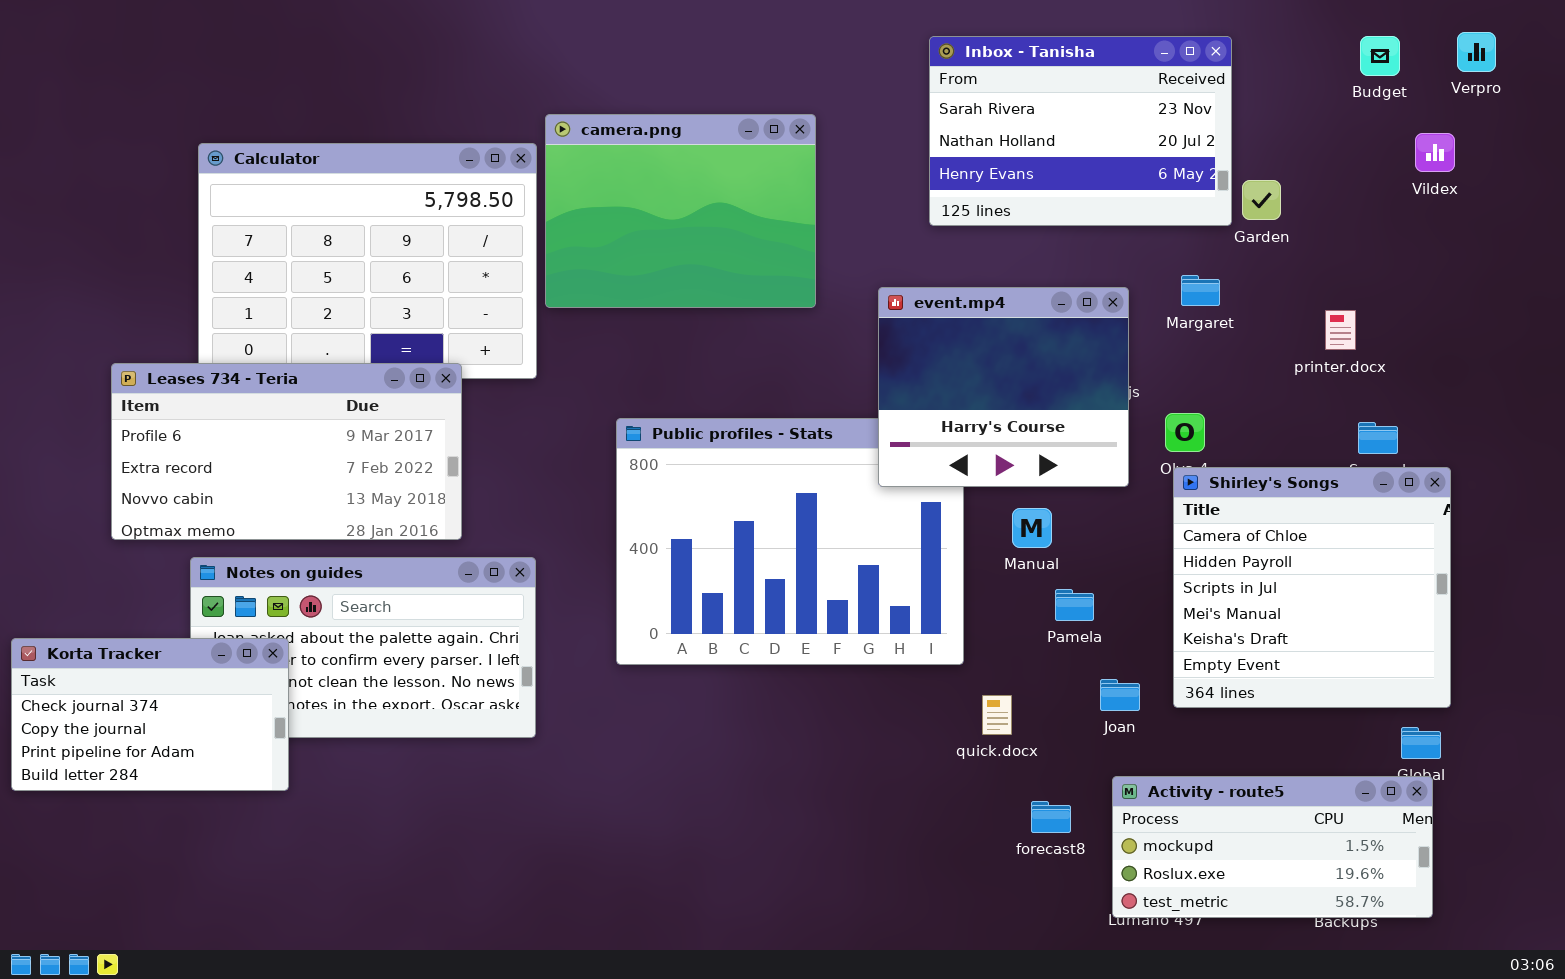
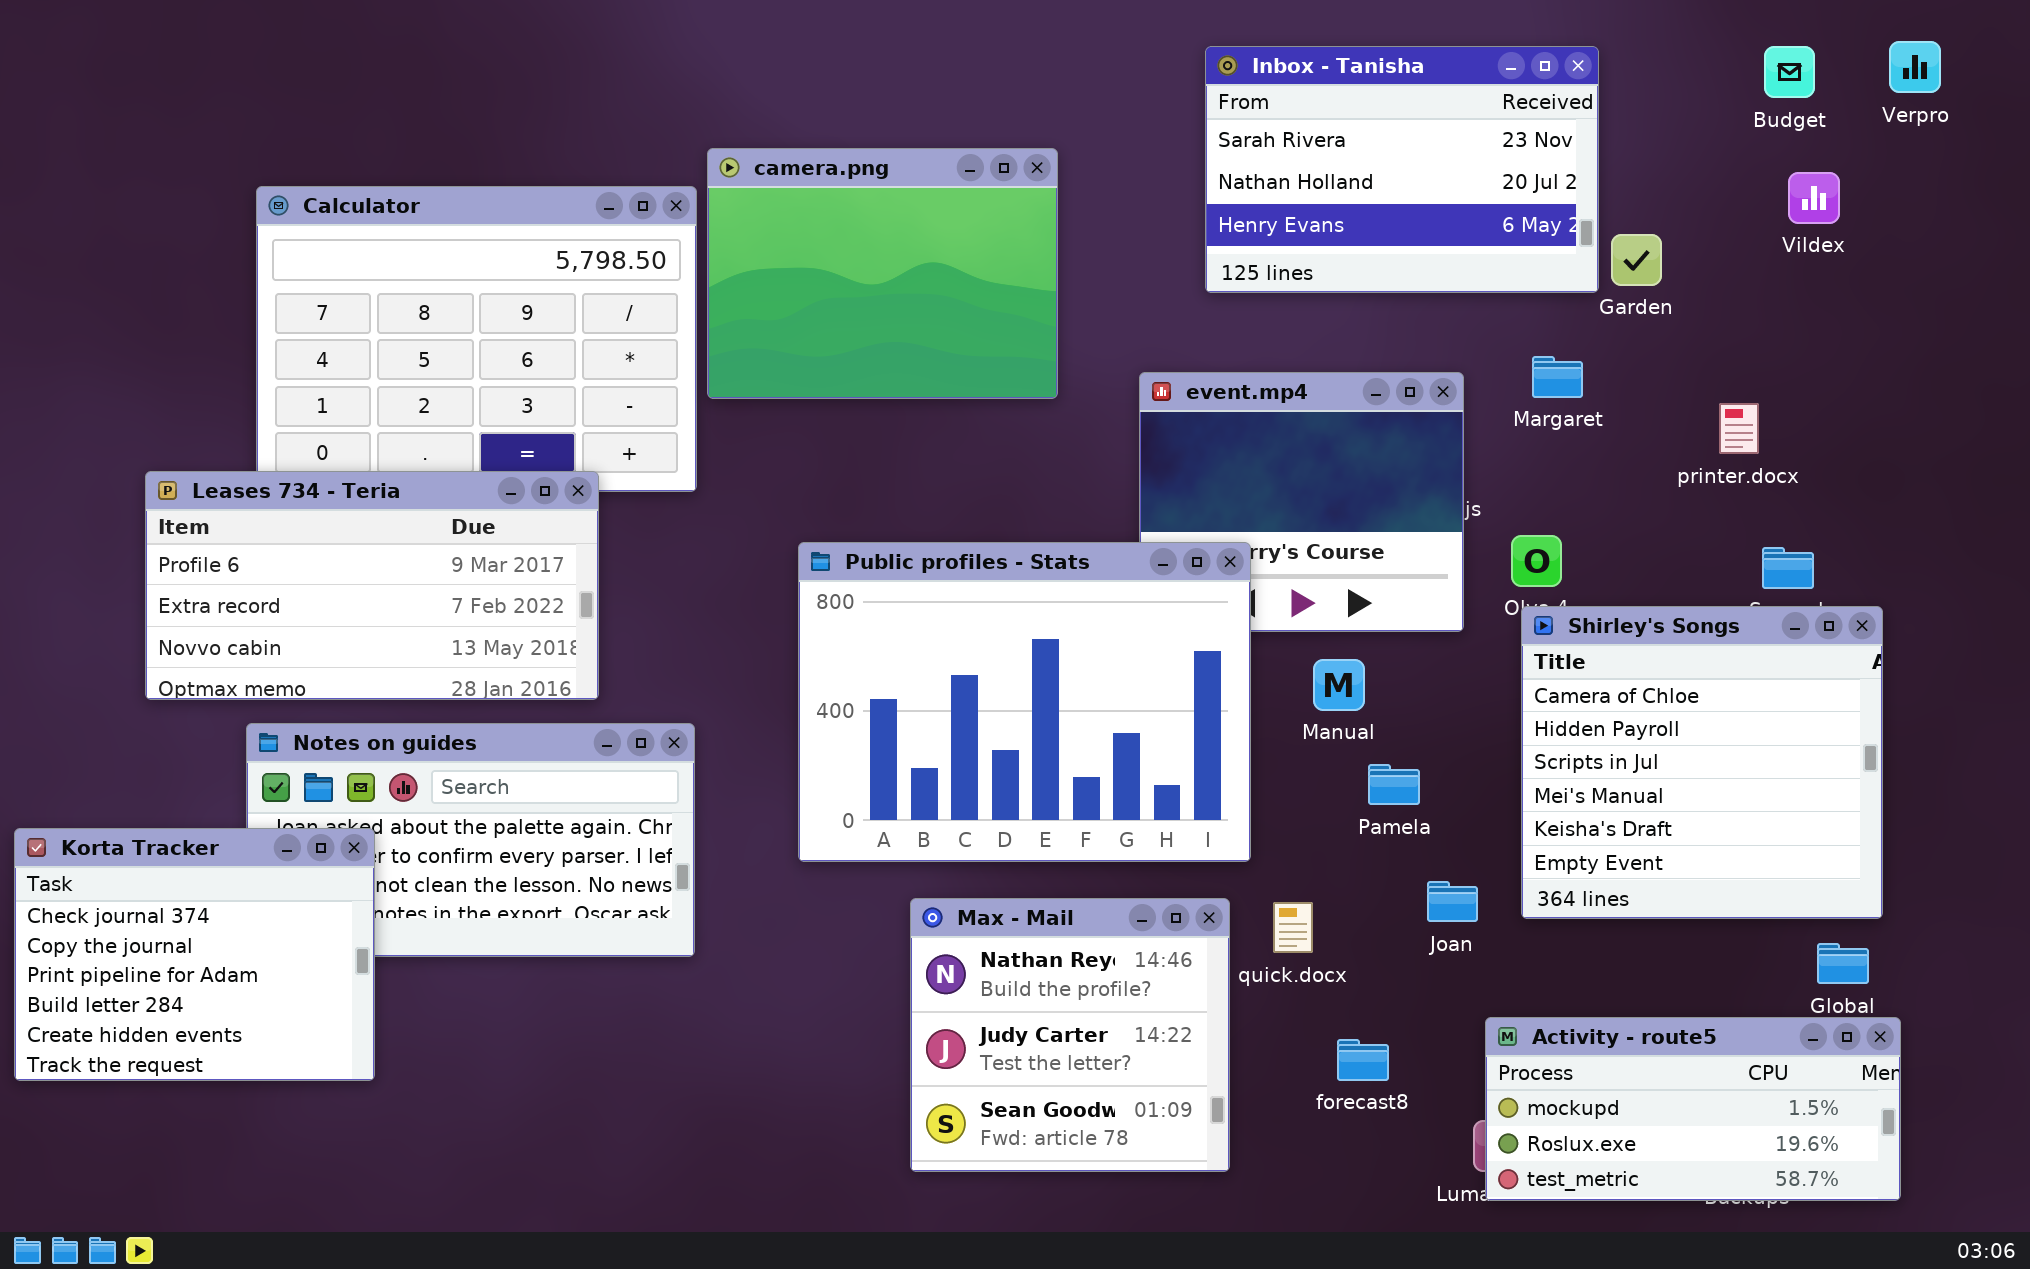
Vildex: [1415,133,1455,172] -> [1788,172,1840,224], moved
Public profiles - Stats: [616,418,964,665] -> [798,542,1251,862], raised
Korta Tracker: [11,638,289,791] -> [14,828,375,1081], resized
Max - Mail: none -> [910,898,1230,1172], opened
Activity - route5: [1112,776,1433,918] -> [1485,1017,1901,1201], moved

